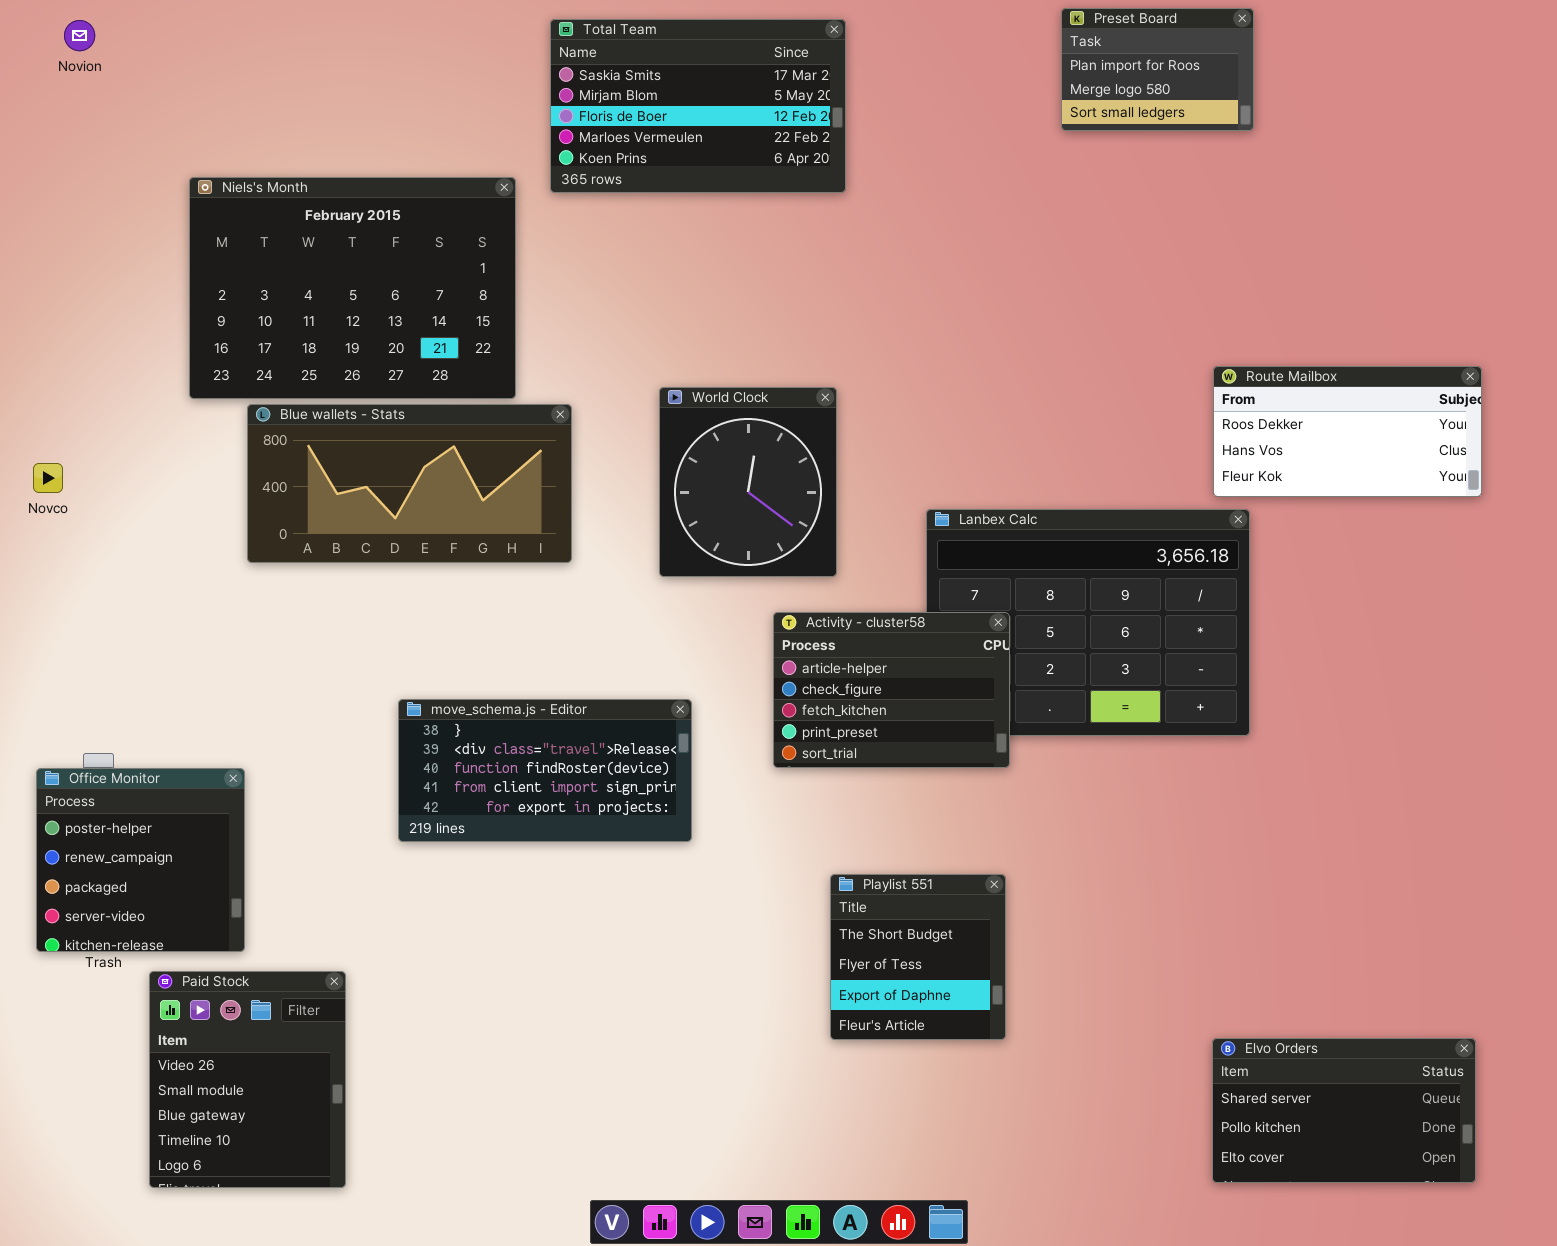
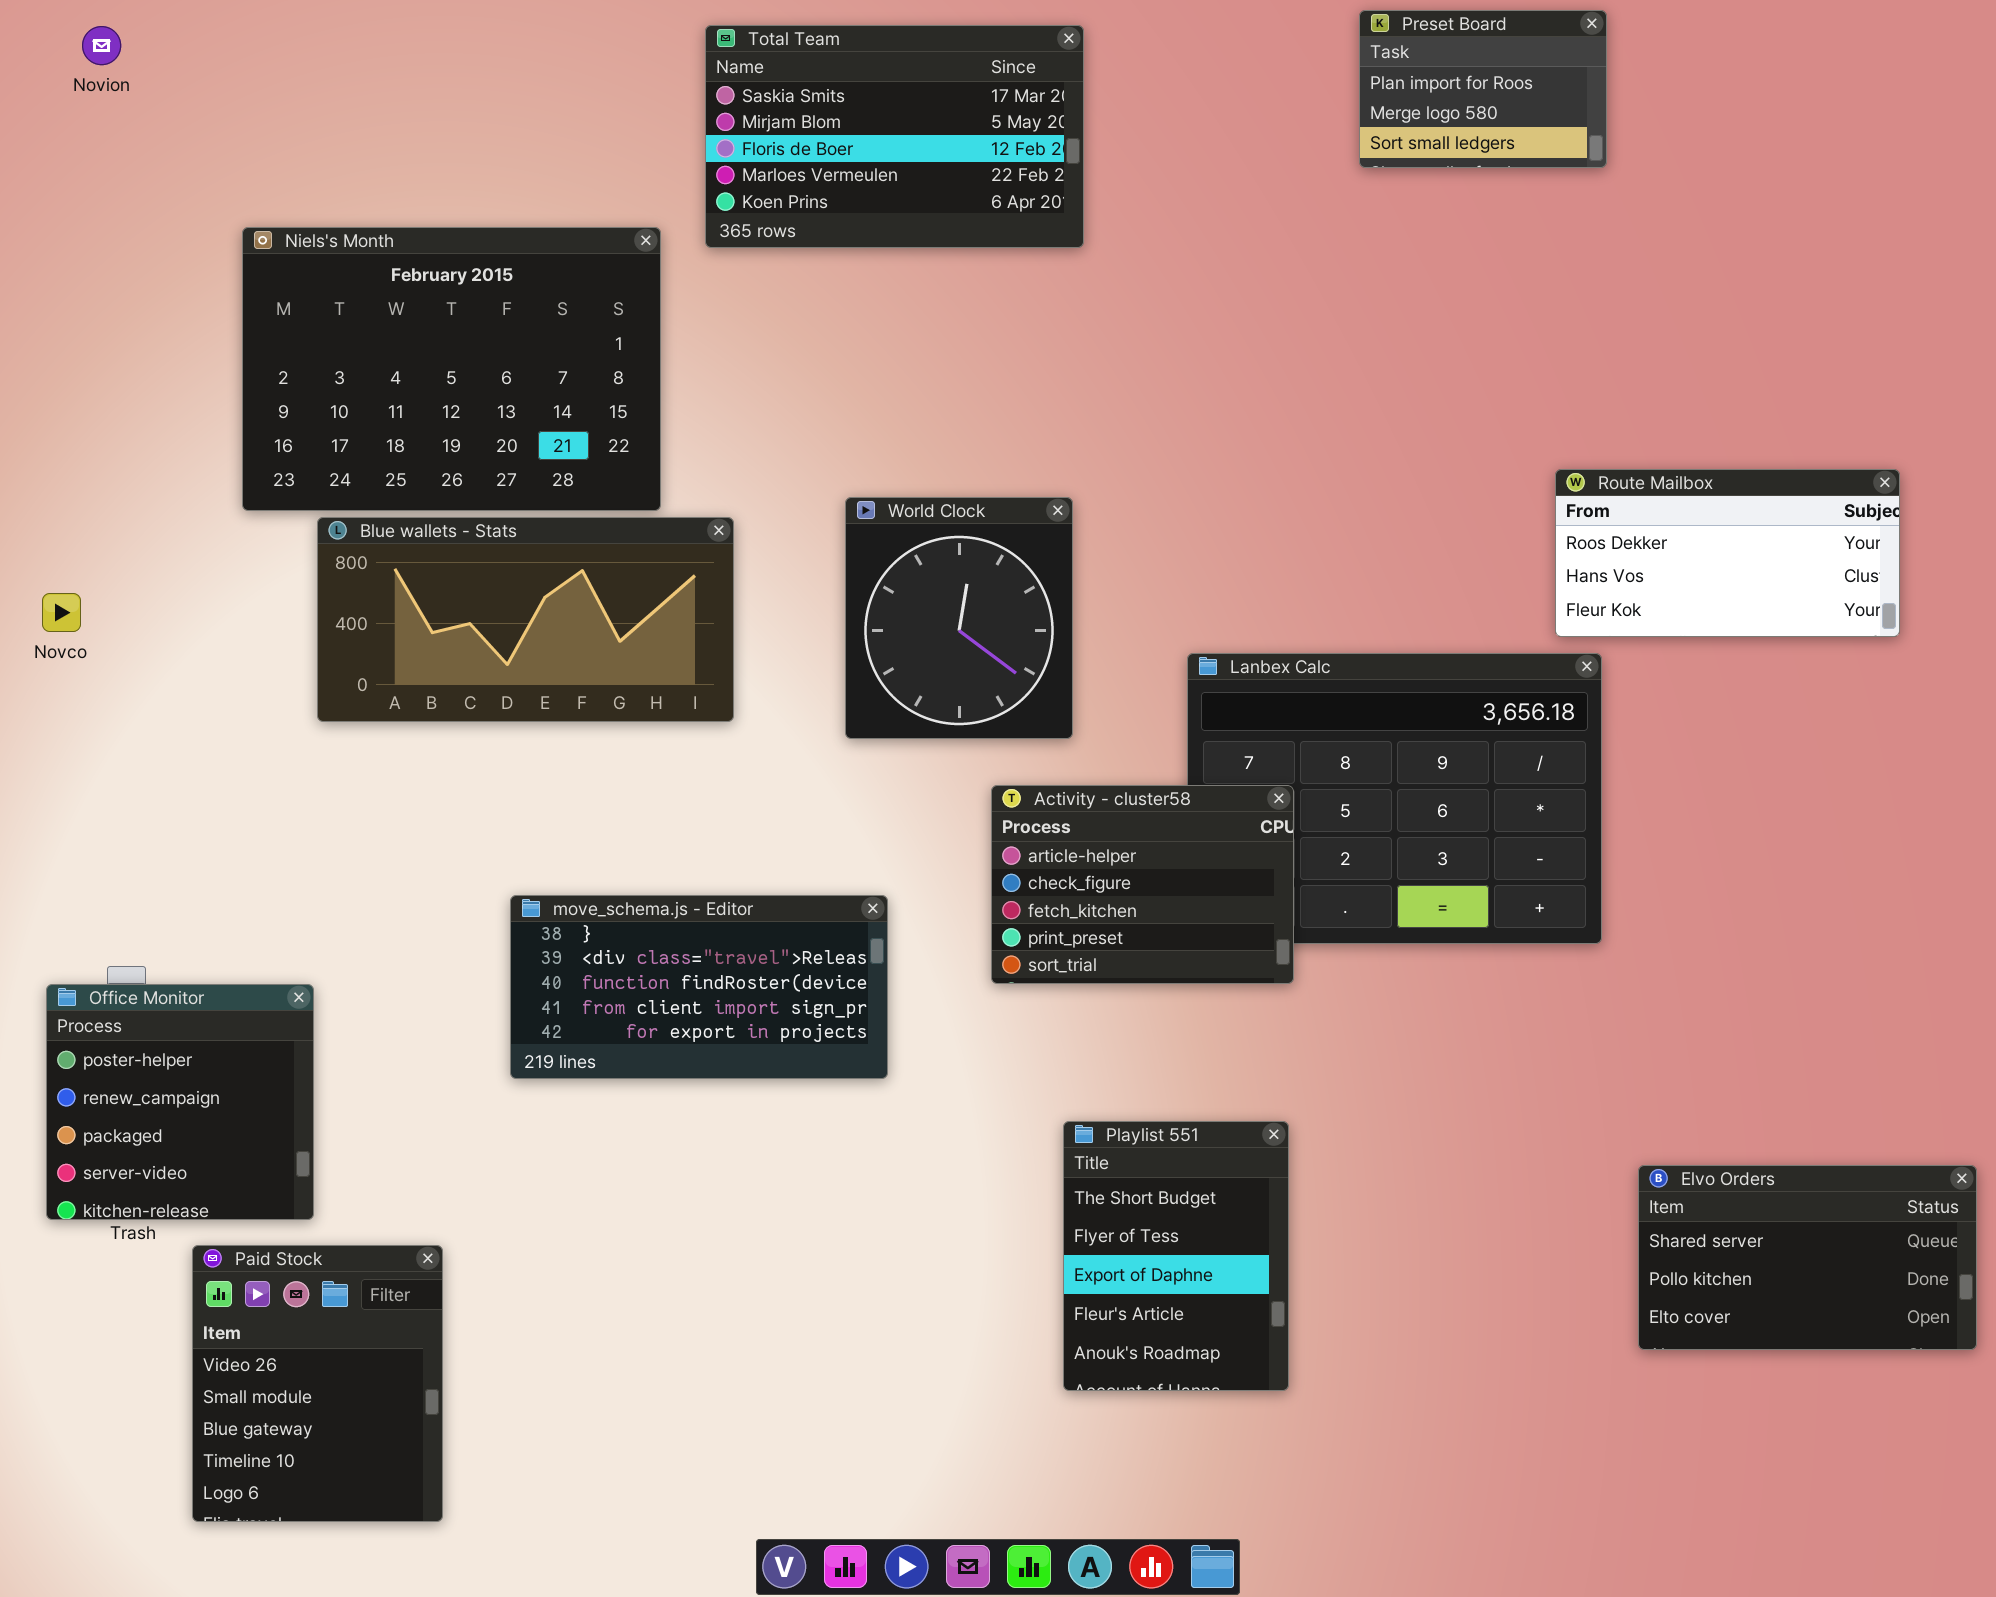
Playlist 551: [830,874,1006,1040] -> [1063,1121,1289,1391], resized
Elvo Orders: [1212,1038,1476,1183] -> [1638,1165,1977,1350], moved

